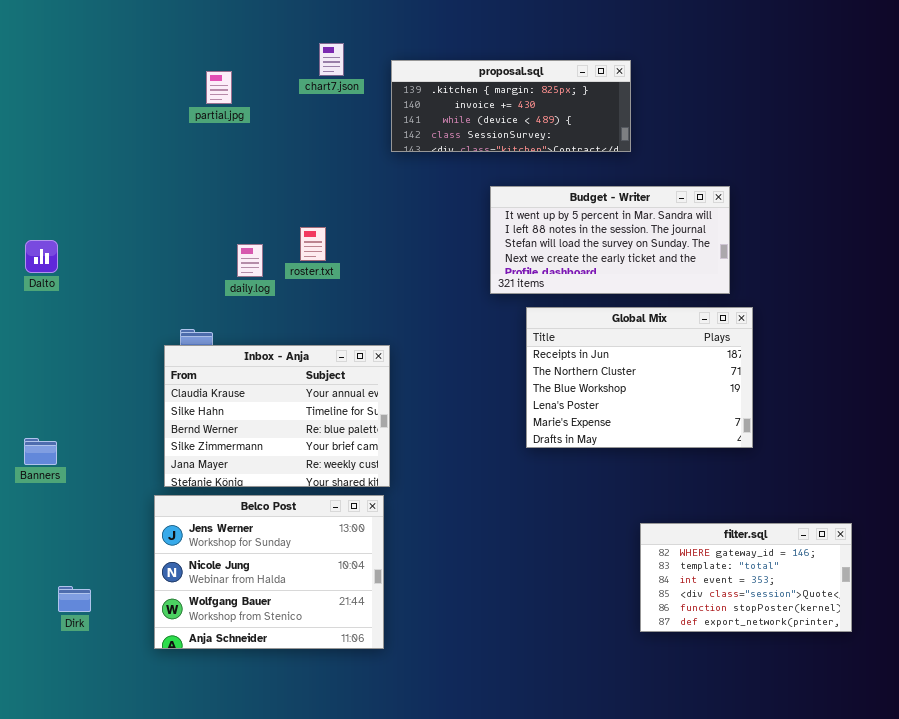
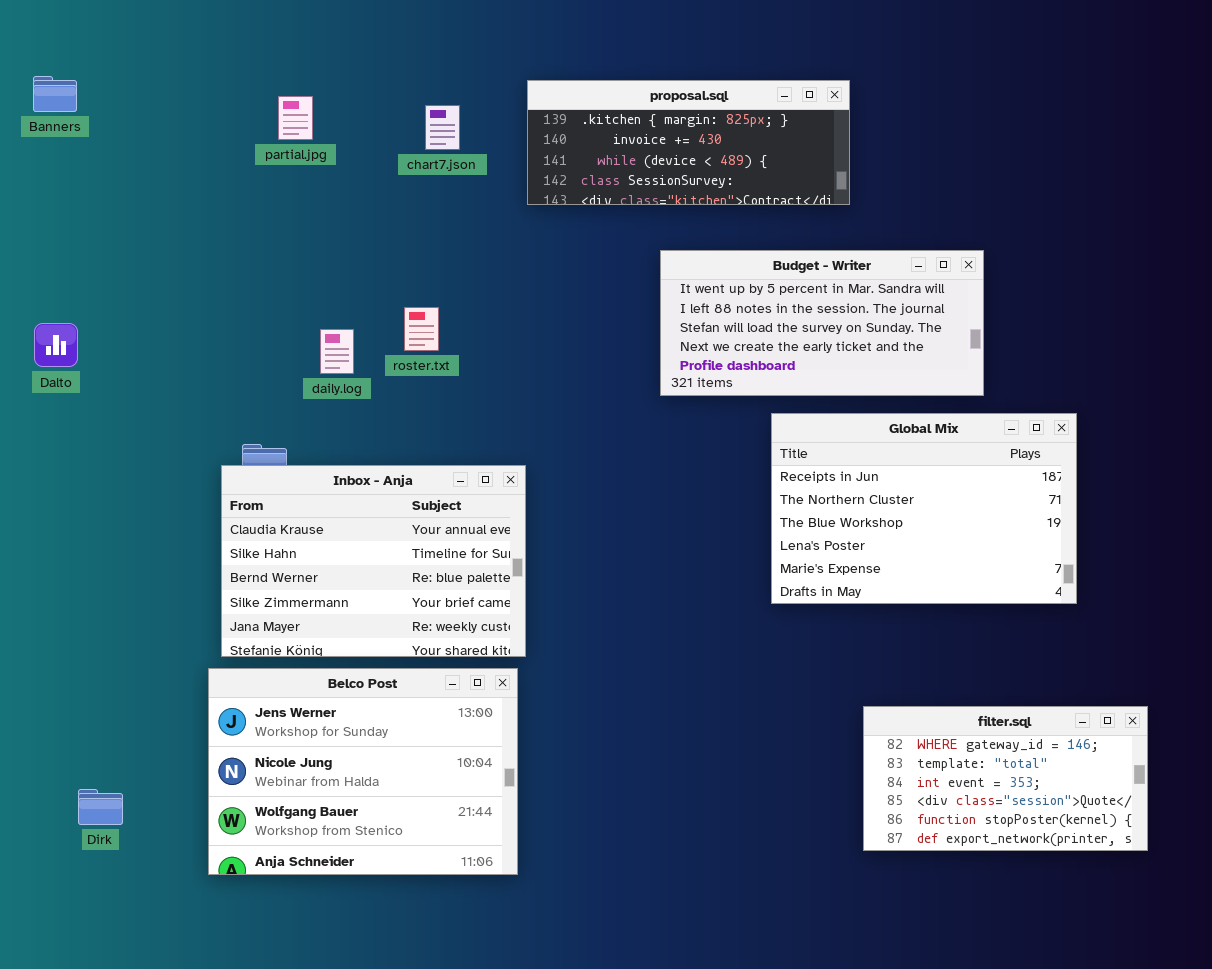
chart7.json: [319,43,344,76] -> [425,105,460,150], moved
Global Mix: [526,307,753,448] -> [771,413,1077,604], moved
Banners: [24,438,57,465] -> [33,76,77,112], moved

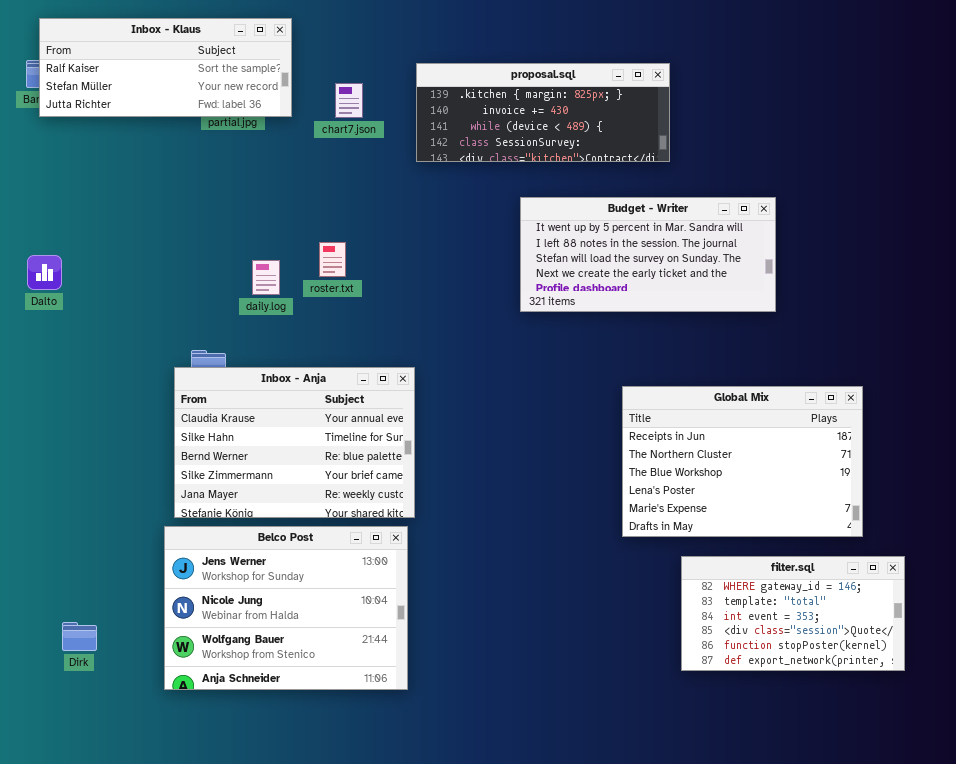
Inbox - Klaus: none -> [39,18,292,117], opened
Global Mix: [771,413,1077,604] -> [622,386,863,537], moved

